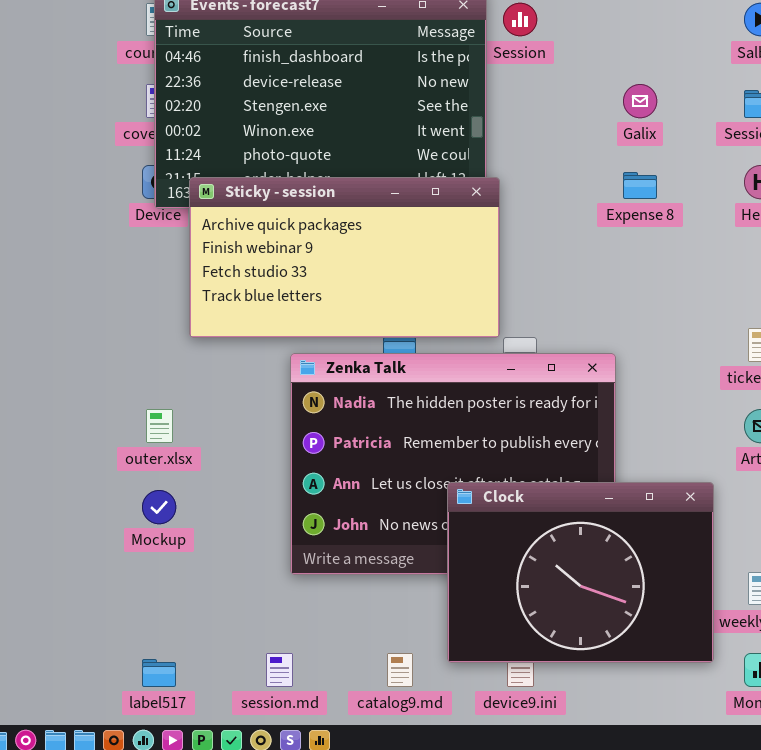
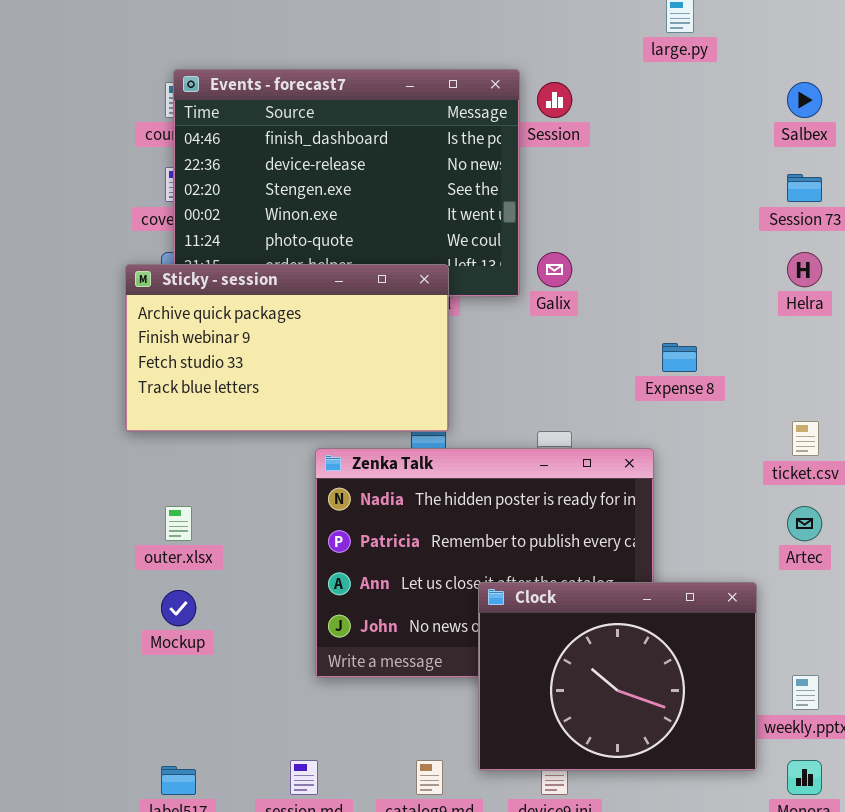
Galix: [623,84,657,118] -> [537,252,572,287], moved
Expense 8: [623,172,657,199] -> [662,343,697,372], moved
Sticky - session: [189,177,500,338] -> [125,264,449,432], moved

